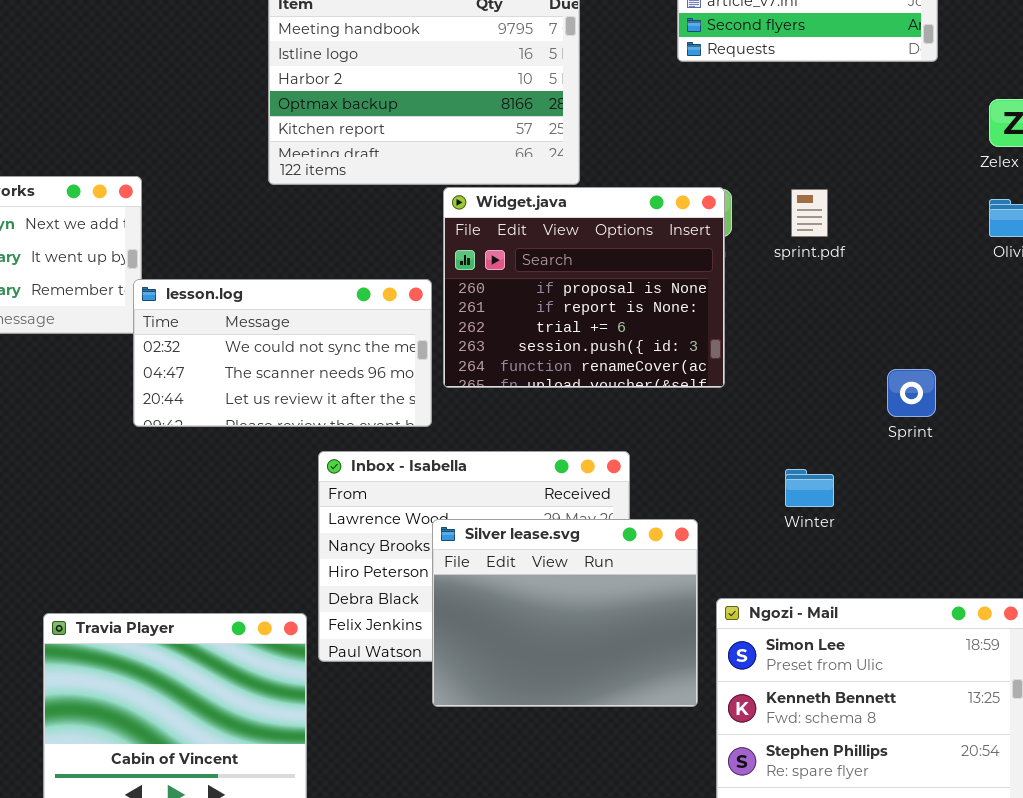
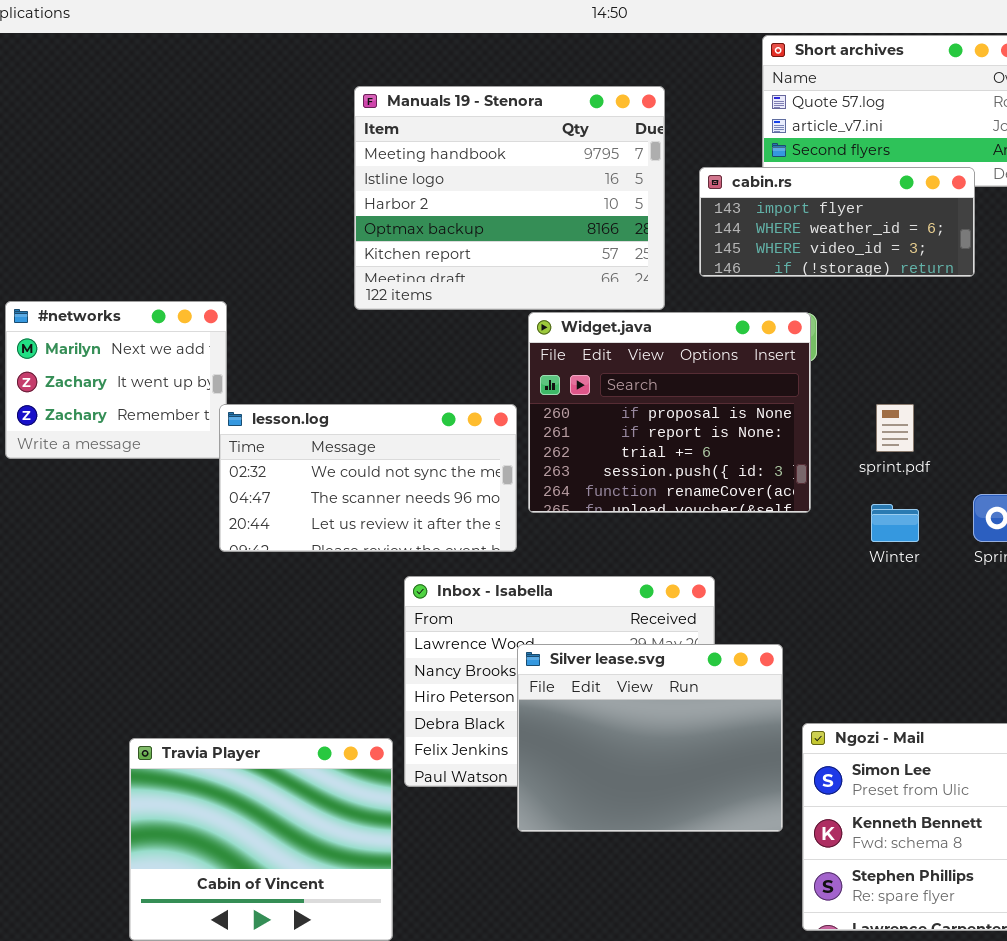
cabin.rs: none -> [699,167,975,277], opened
sprint.pdf: [791,189,828,237] -> [876,404,914,452], moved
Winter: [785,469,834,507] -> [871,504,919,542], moved

